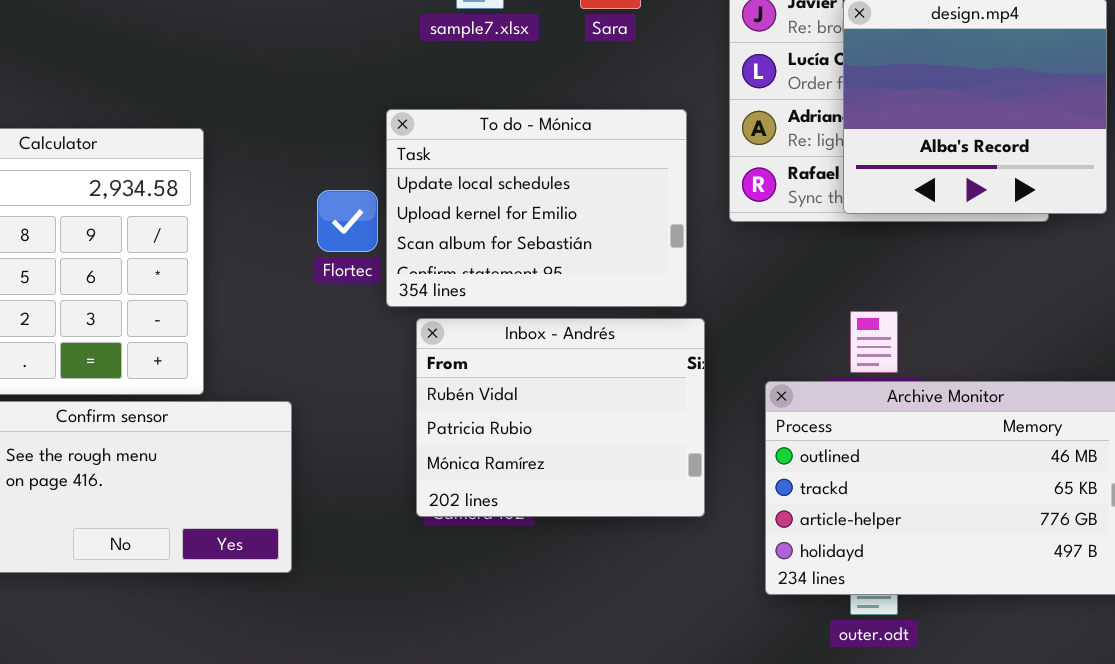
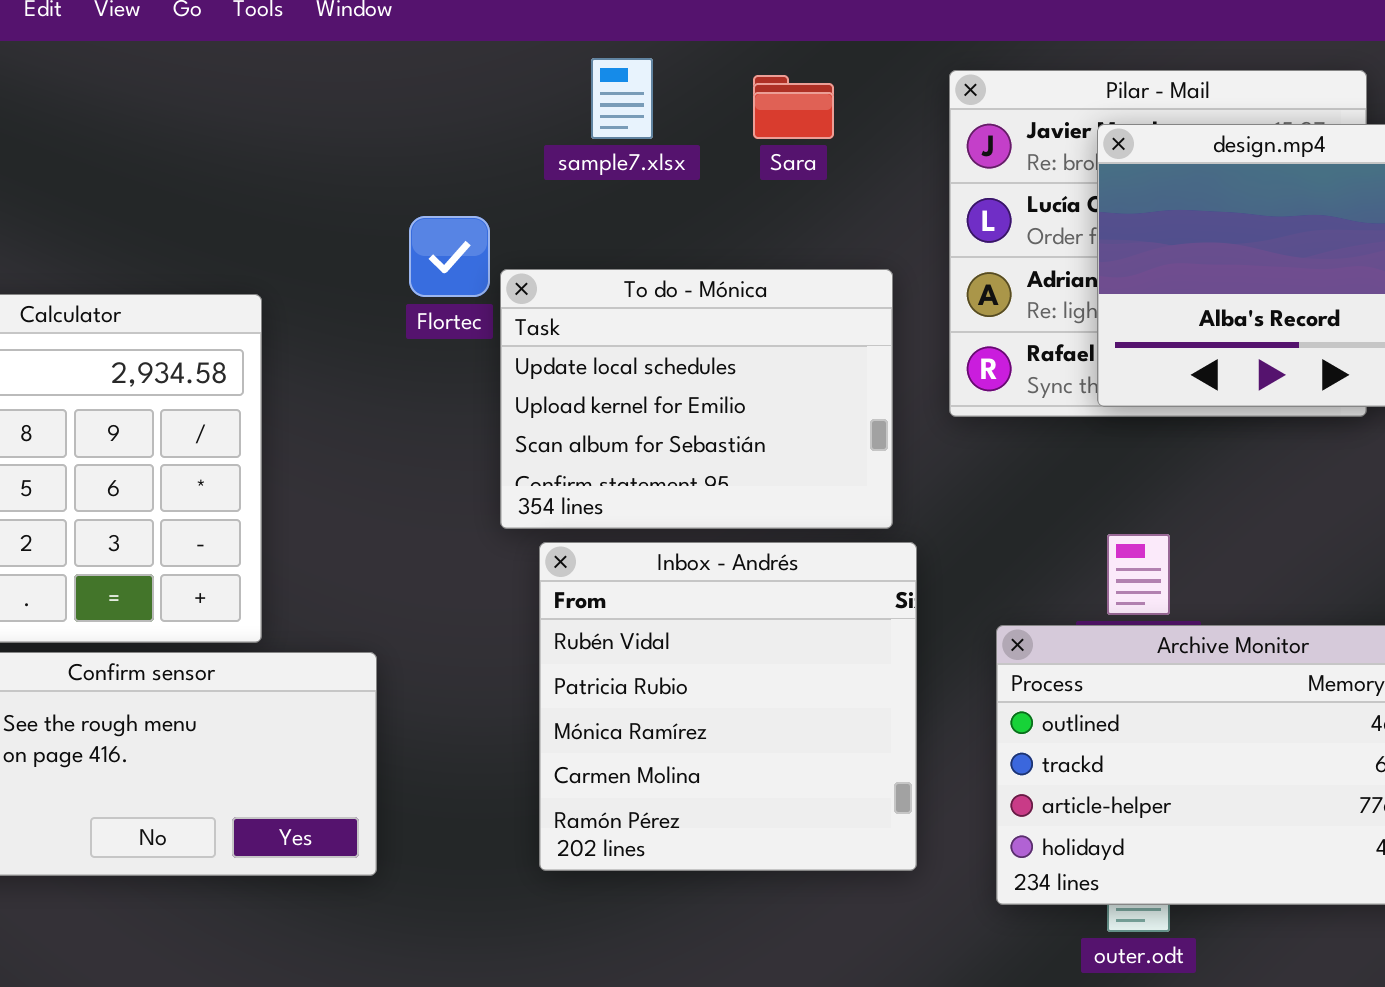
Flortec: [317,190,378,252] -> [409,216,490,297], moved
Inbox - Andrés: [416,318,705,517] -> [539,542,917,871], resized

